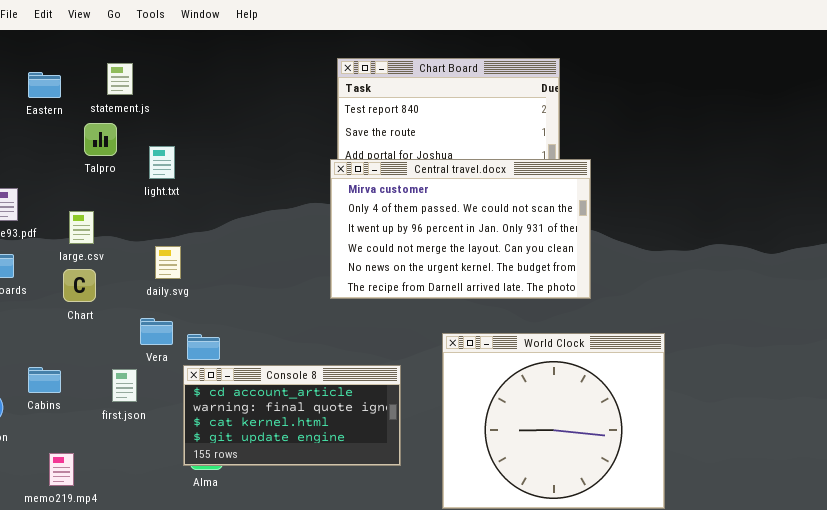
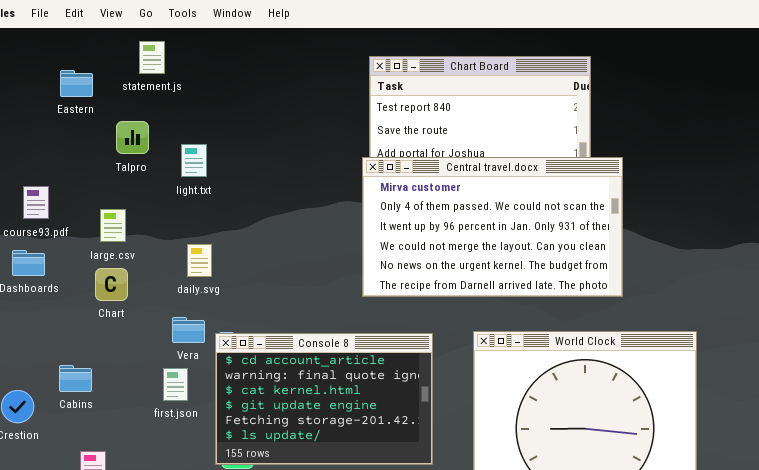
statement.js: [107,63,133,95] -> [139,41,165,74], moved
Console 8: [183,365,401,466] -> [215,333,433,465], resized
first.json: [112,369,137,402] -> [163,368,188,401], moved

